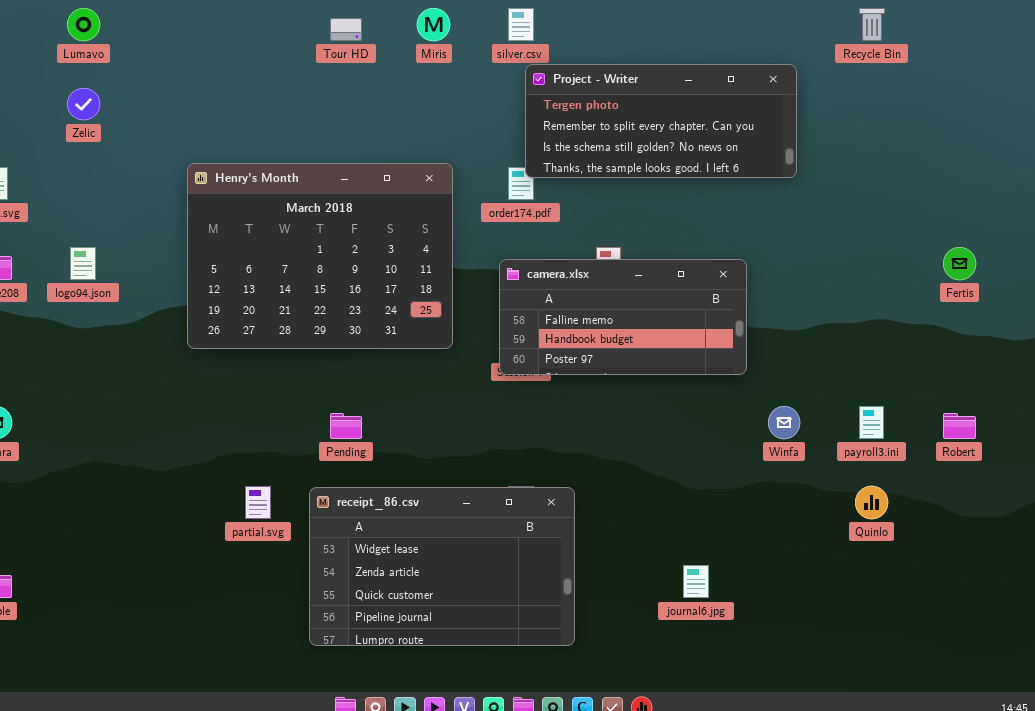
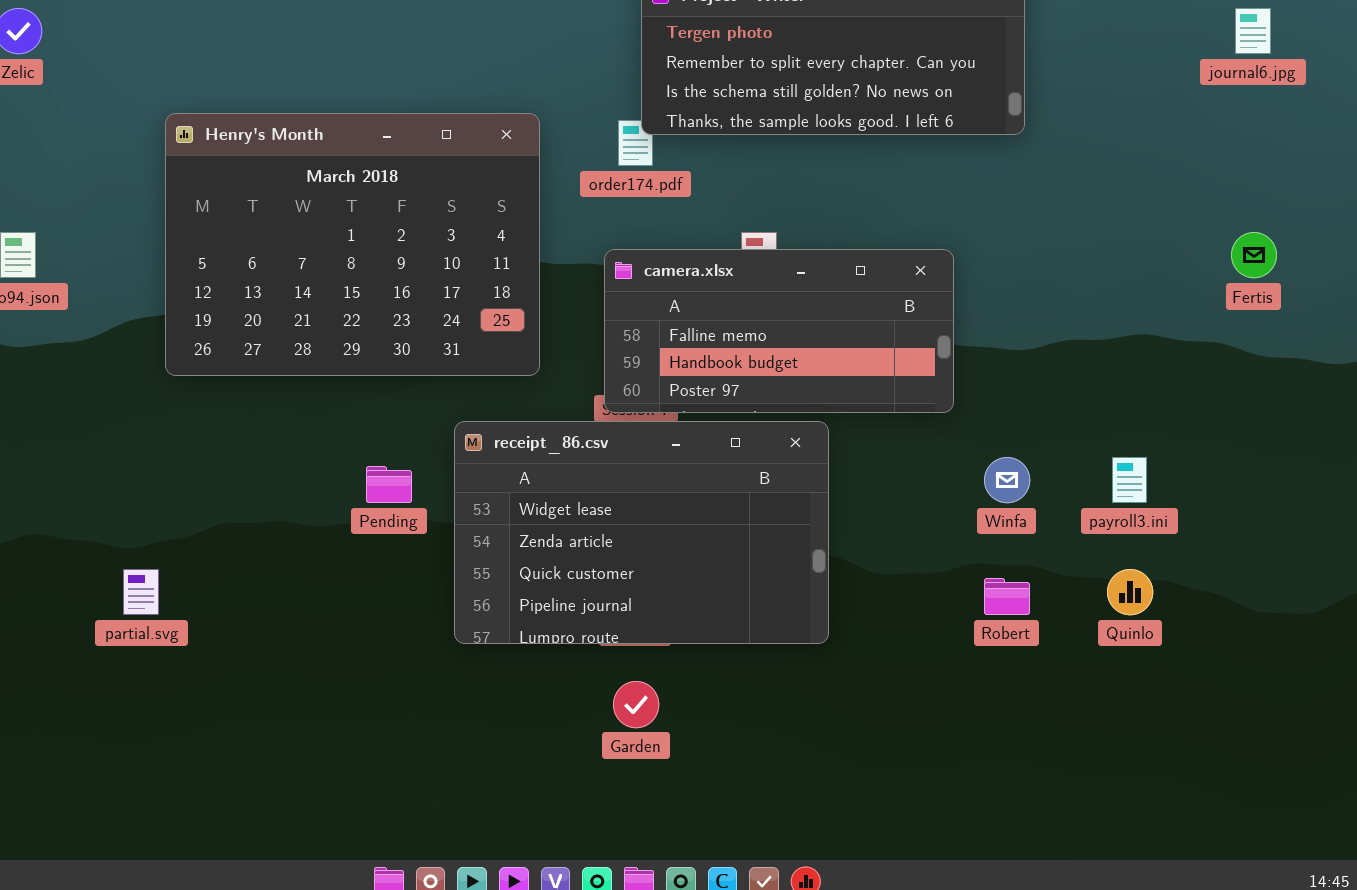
Robert: [943,413,976,439] -> [984,578,1030,615], moved
partial.svg: [245,486,271,519] -> [123,569,159,615], moved
receipt_86.csv: [309,487,575,646] -> [454,421,829,644], moved
journal6.jpg: [683,565,709,598] -> [1235,8,1271,54], moved

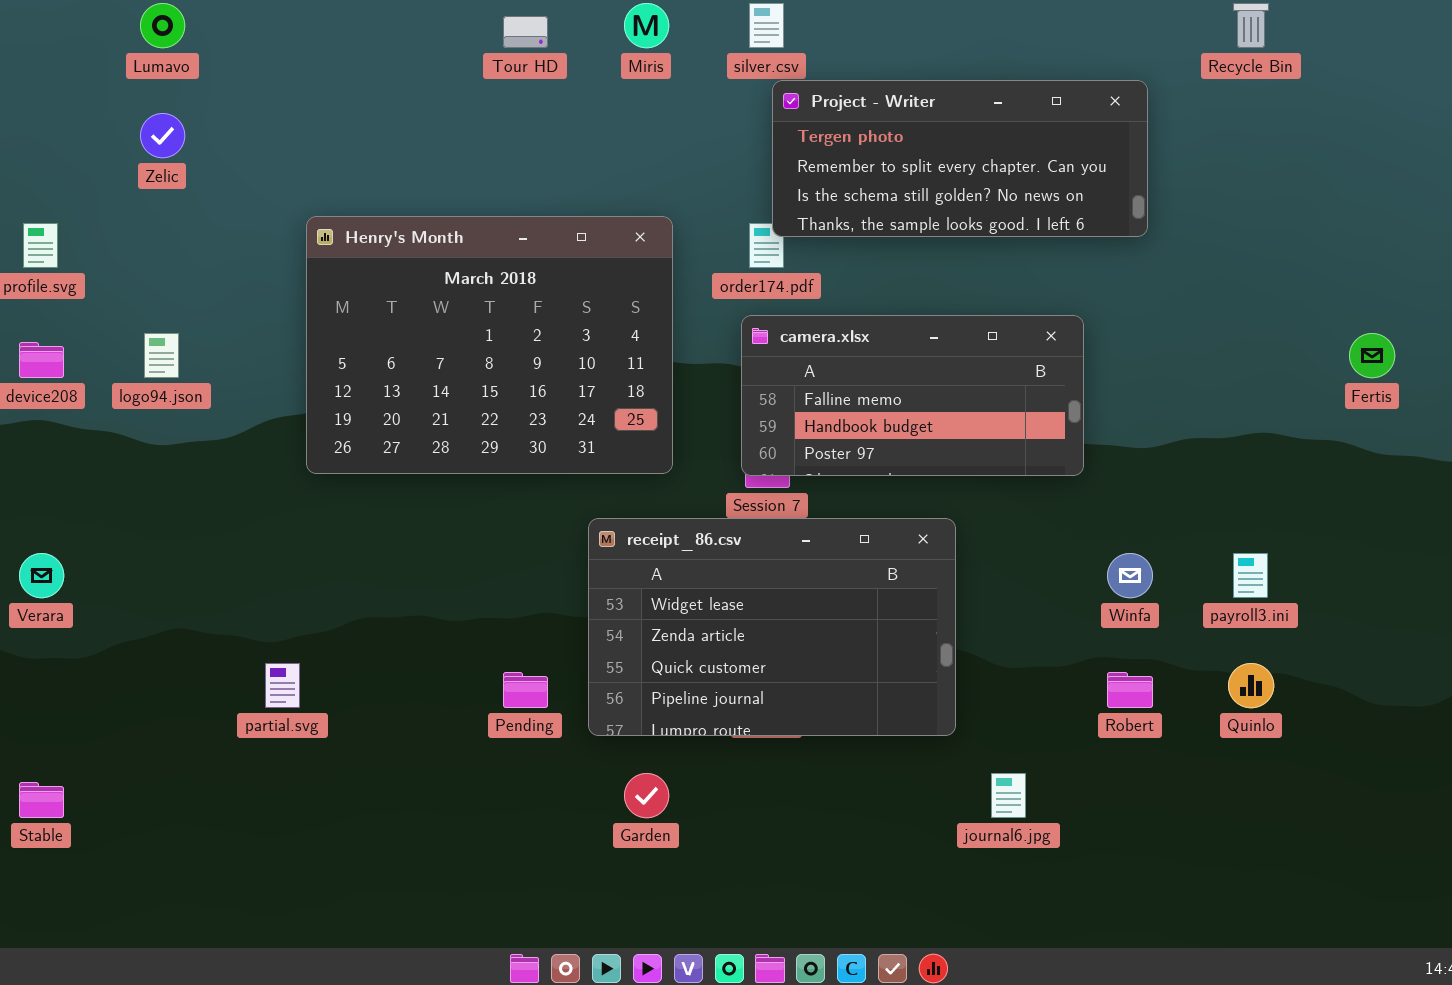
journal6.jpg: [1235,8,1271,54] -> [991,773,1026,818], moved
camera.xlsx: [604,249,954,413] -> [741,315,1084,476], moved
Pending: [366,466,412,503] -> [503,672,548,708], moved
Garden: [613,681,659,728] -> [624,773,669,818], moved

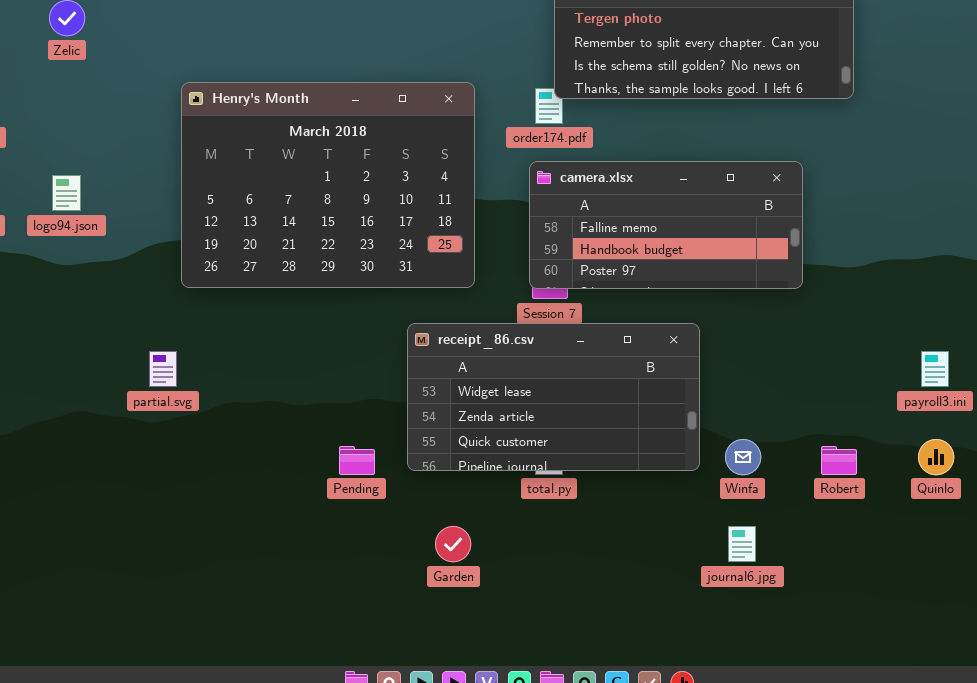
receipt_86.csv: [588,518,956,736] -> [407,323,700,471], resized
Winfa: [1107,553,1153,598] -> [725,439,761,475], moved
partial.svg: [265,663,300,708] -> [149,351,177,387], moved

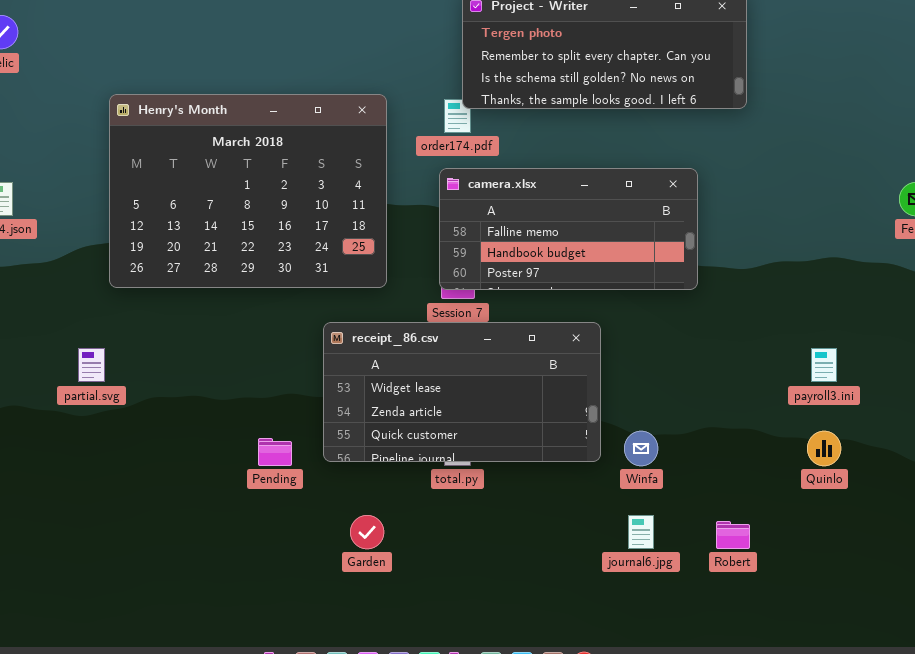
Robert: [821,446,857,475] -> [716,521,750,549], moved

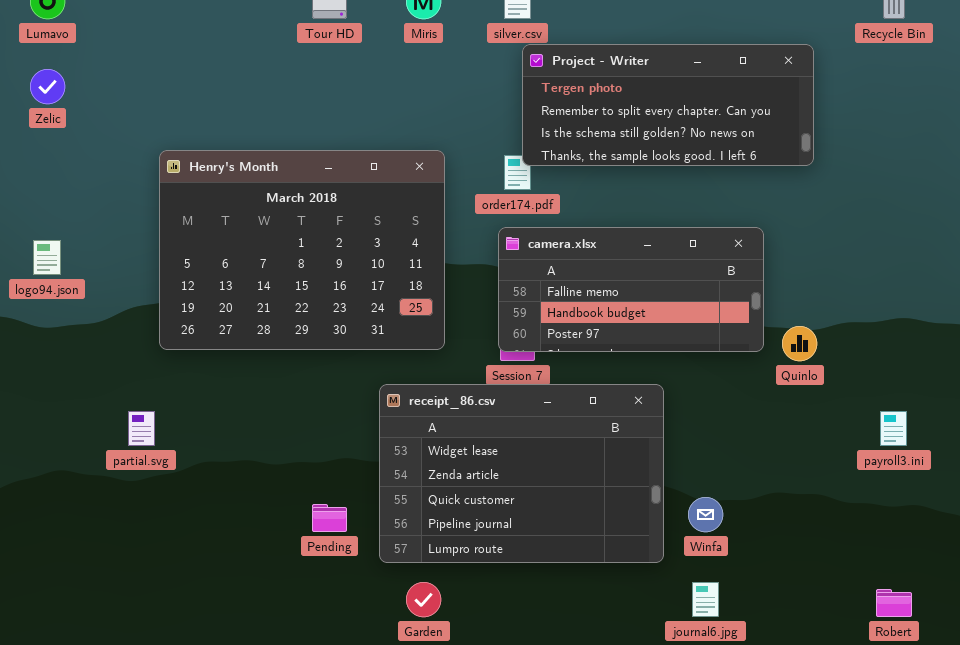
receipt_86.csv: [323,322,601,462] -> [379,384,664,563], resized
Quinlo: [807,431,841,466] -> [782,326,817,361], moved
Robert: [716,521,750,549] -> [876,589,912,617], moved

